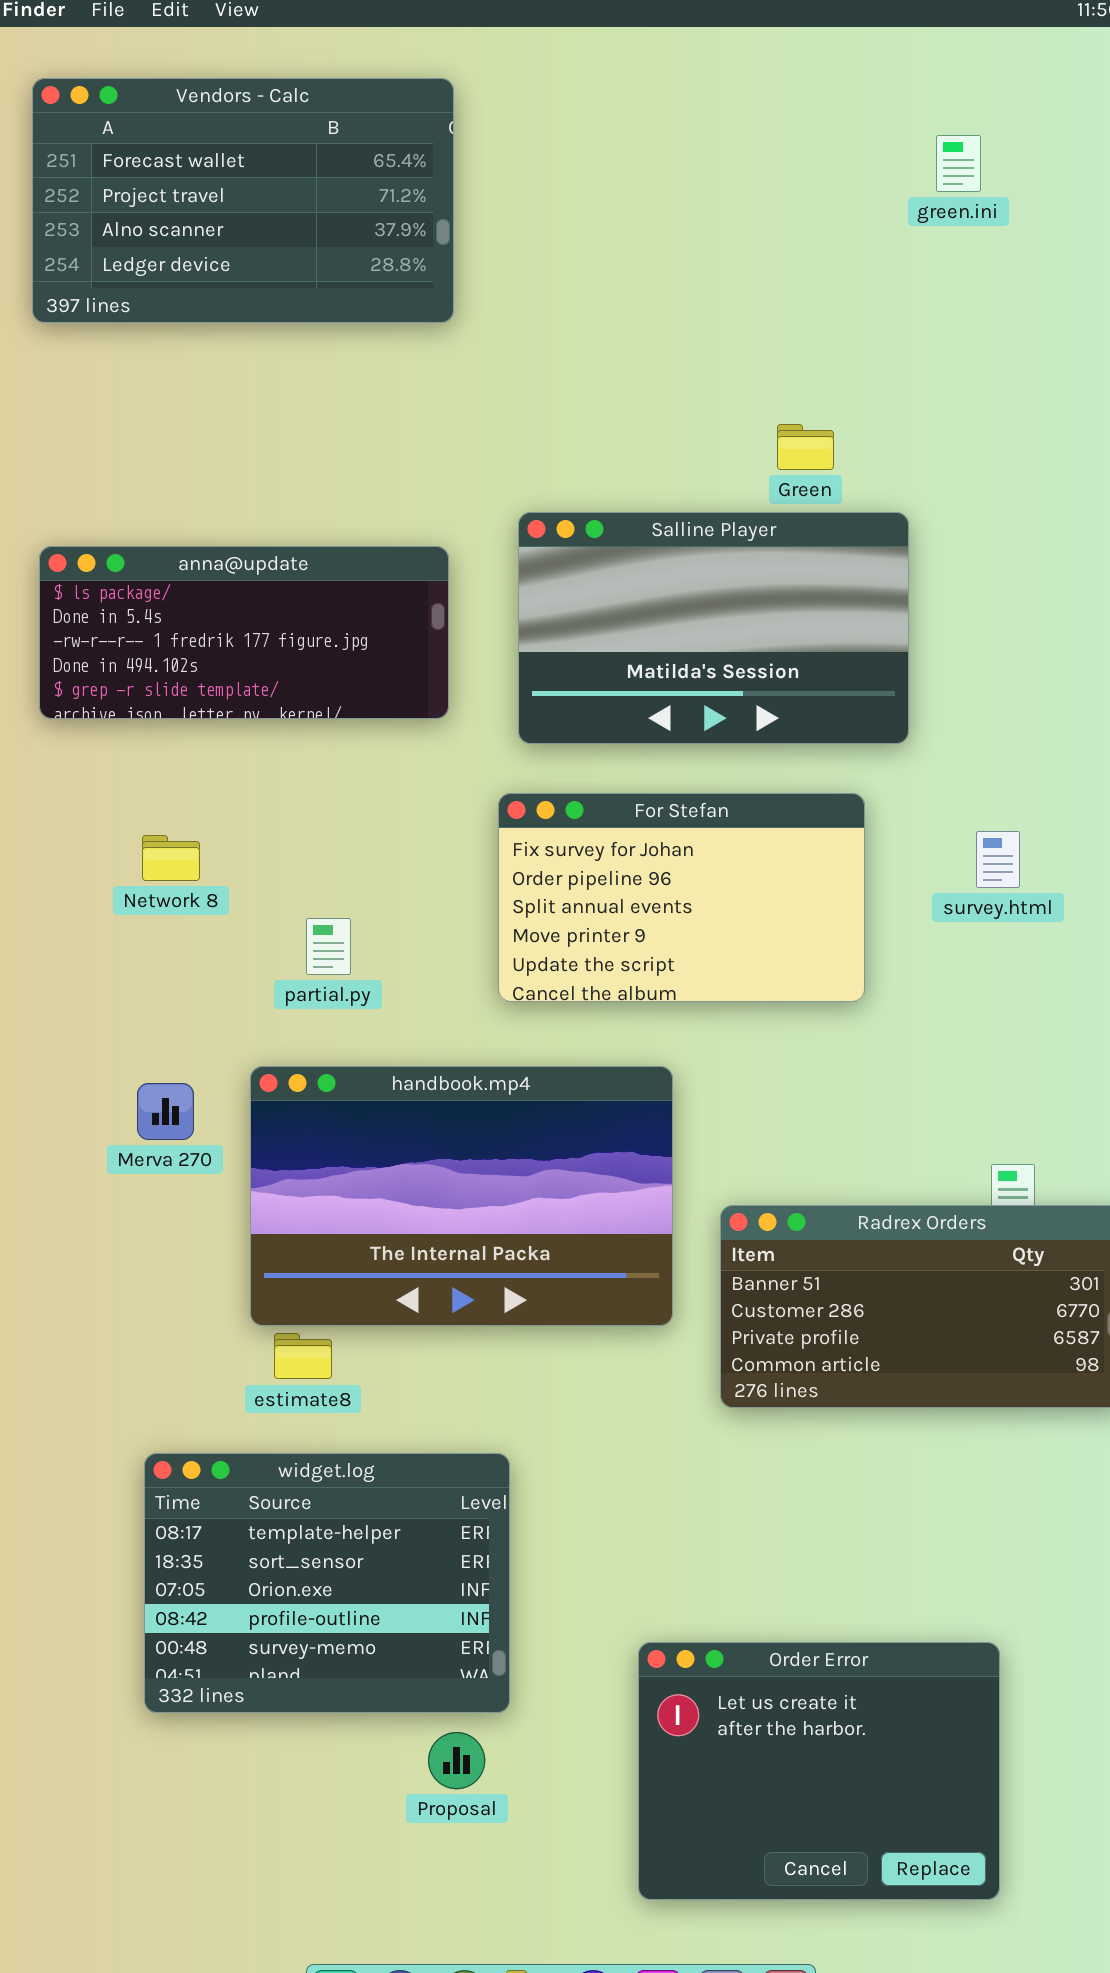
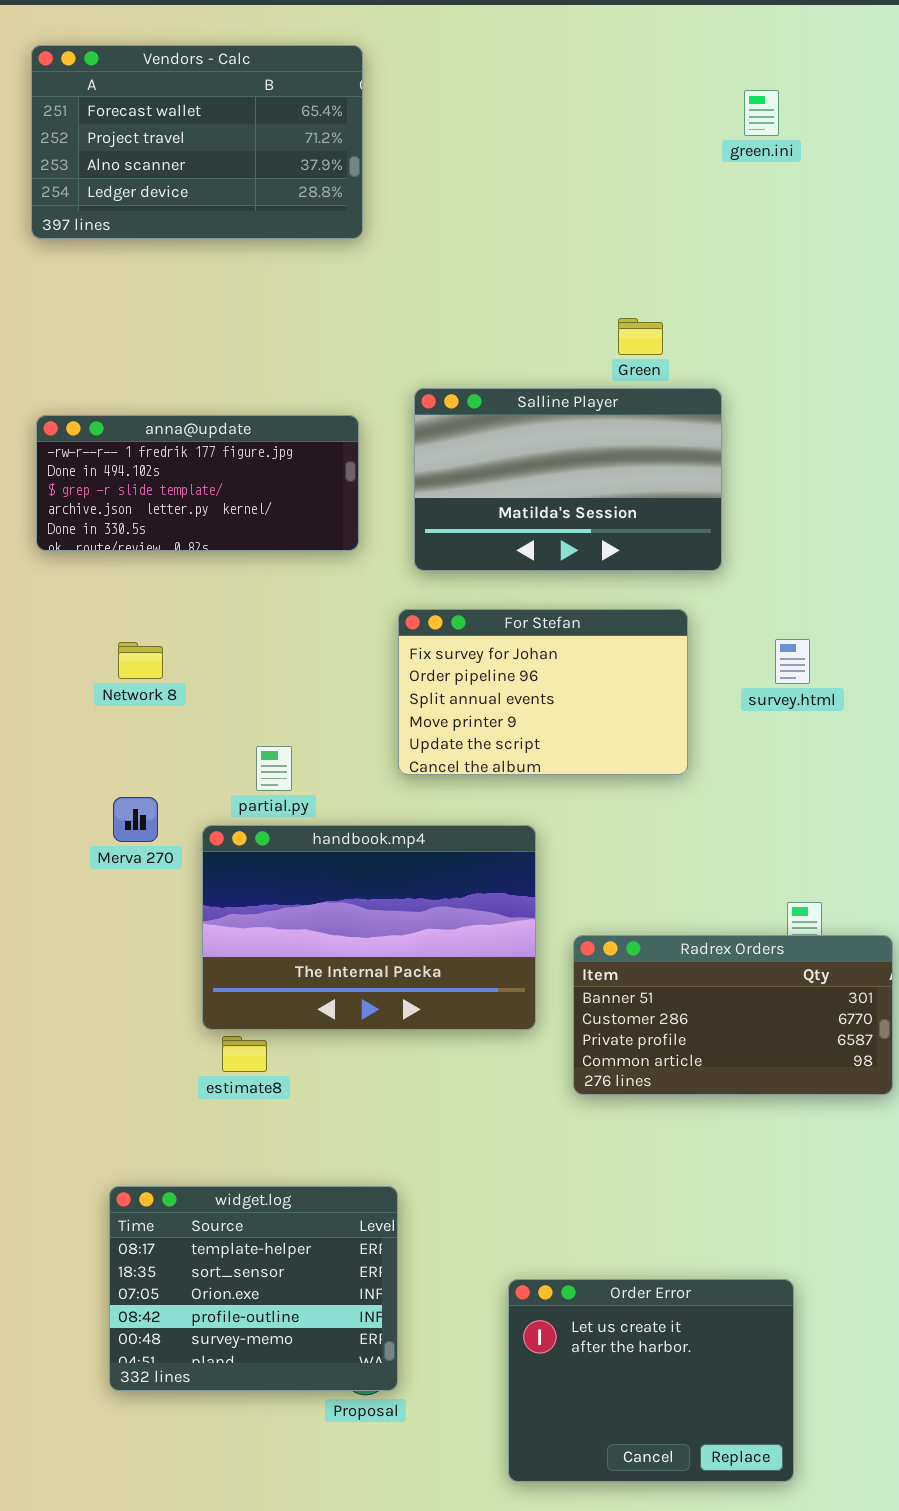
anna@update: [39,546,449,719] -> [36,415,359,551], scrolled down 2 rows
partial.py: [306,918,351,975] -> [256,746,292,791], moved
Merva 270: [137,1083,194,1140] -> [113,797,158,842], moved
widget.log: [144,1453,510,1713] -> [109,1186,398,1391], moved

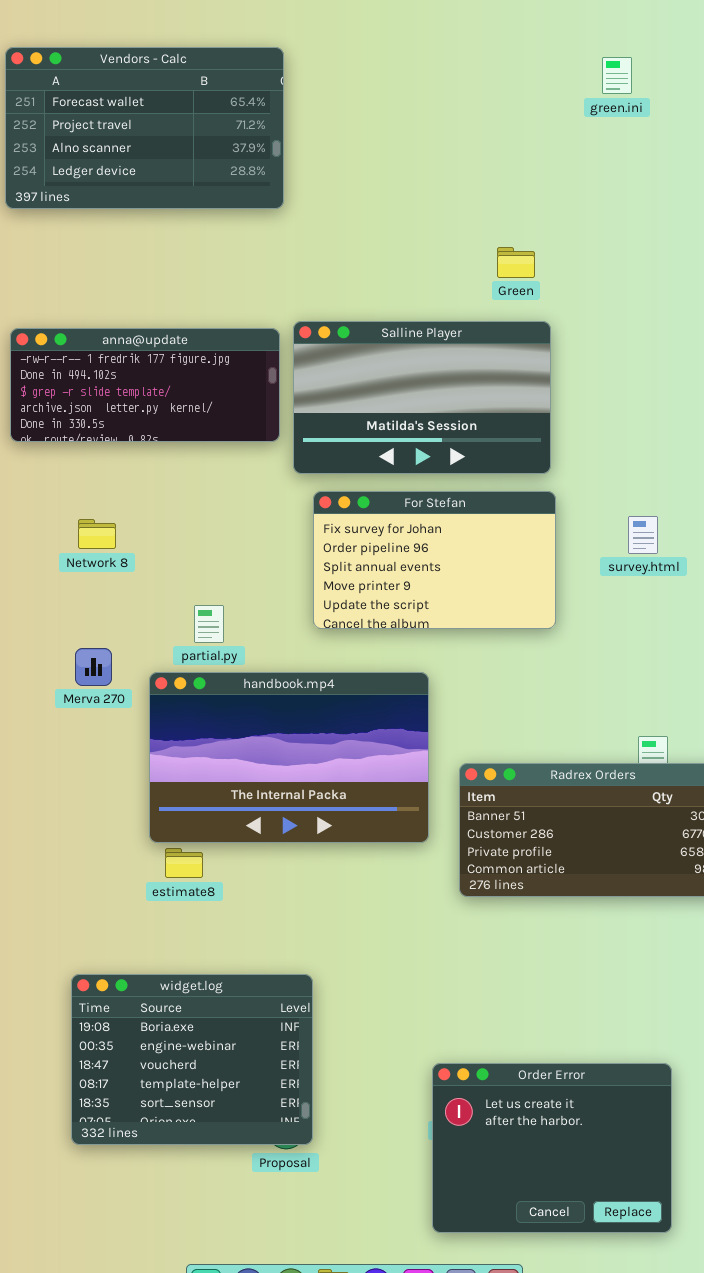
Vendors - Calc: [31,45,363,239] -> [5,47,284,209], moved
Salline Player: [414,388,722,571] -> [293,321,551,474], moved
widget.log: [109,1186,398,1391] -> [71,974,313,1145], scrolled up 3 rows
Order Error: [508,1279,794,1482] -> [432,1063,672,1233], moved

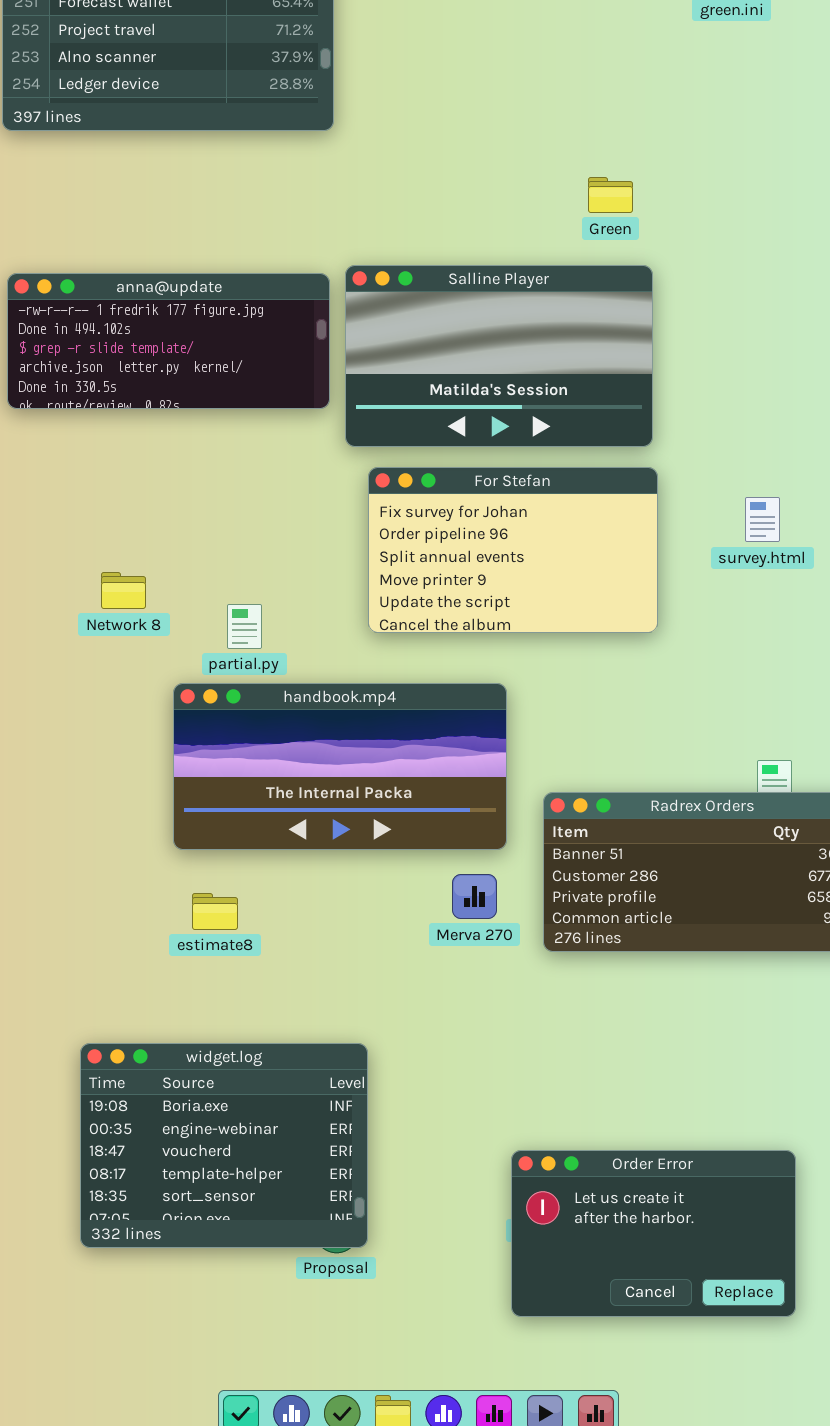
Network 8: [78,519,116,549] -> [101,572,146,609], moved
Merva 270: [75,648,112,686] -> [452,874,497,919], moved
handbook.mp4: [149,672,429,843] -> [173,683,507,850], resized
Order Error: [432,1063,672,1233] -> [511,1150,796,1317], resized

